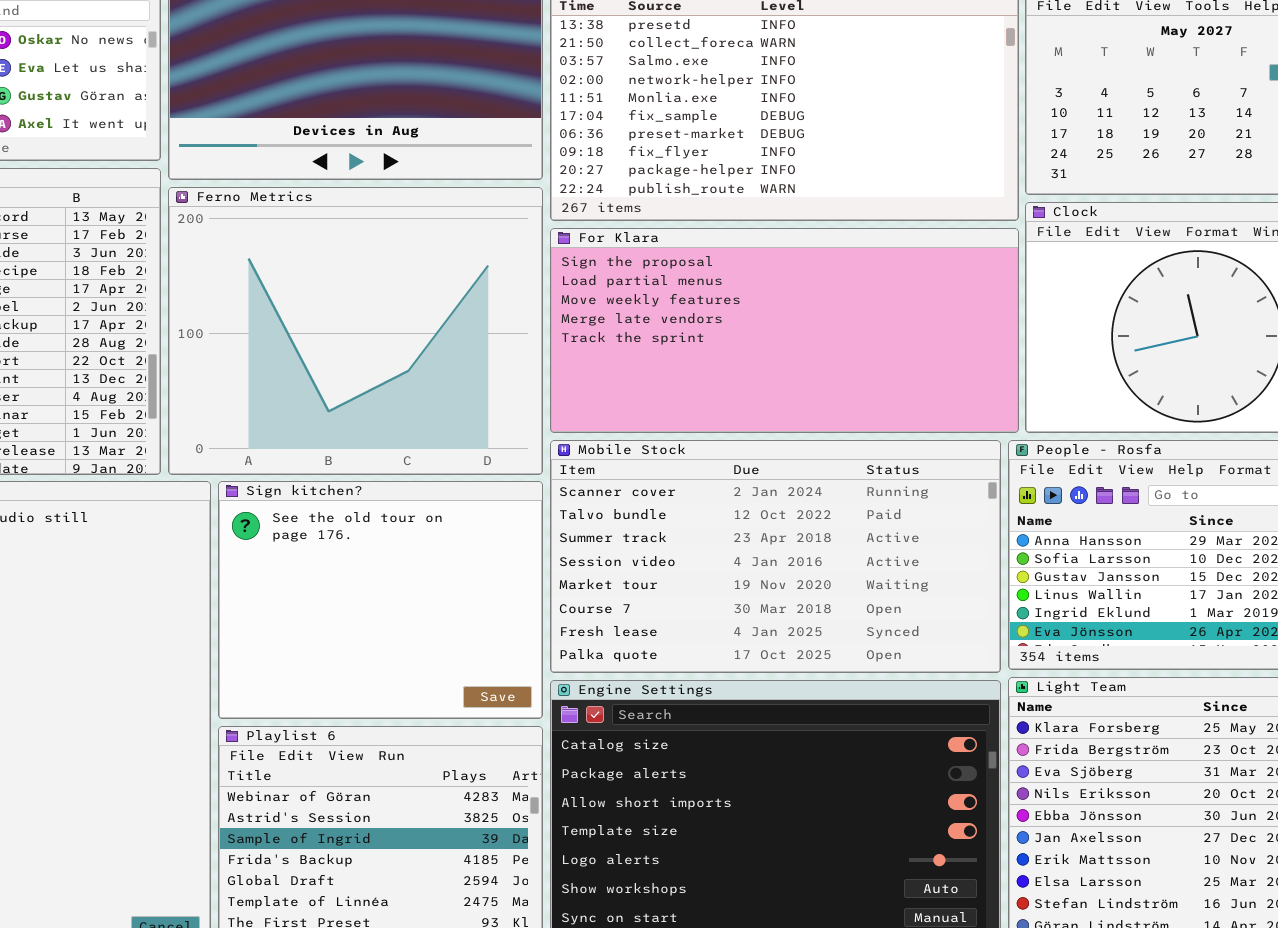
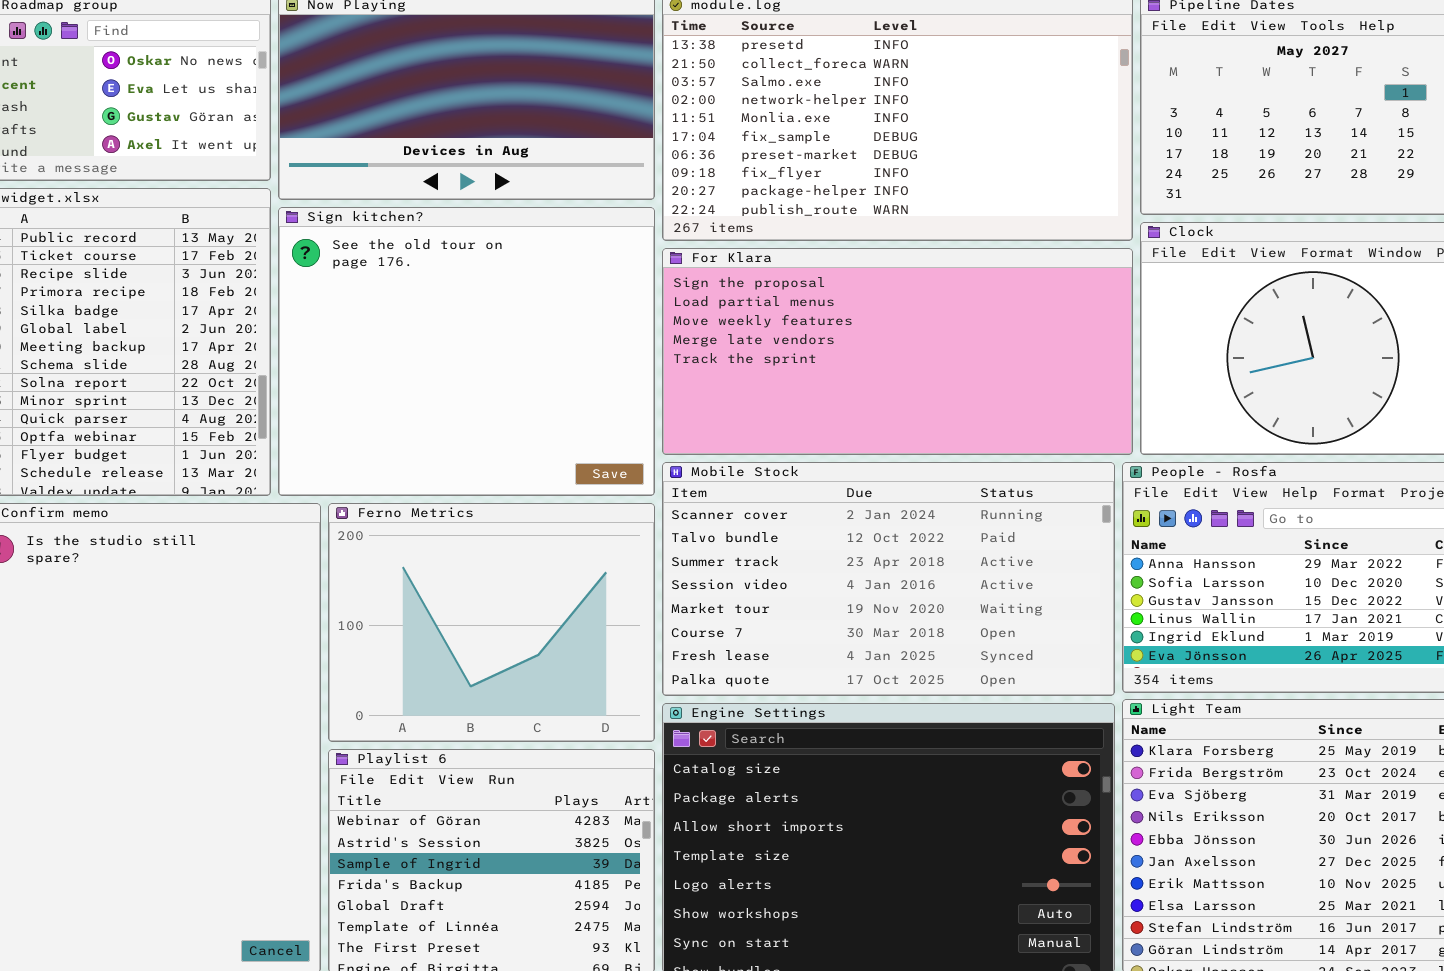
Ferno Metrics: [168,187,543,475] -> [328,503,655,742], moved, resized
Sign kitchen?: [218,481,543,719] -> [278,207,655,496], moved, resized

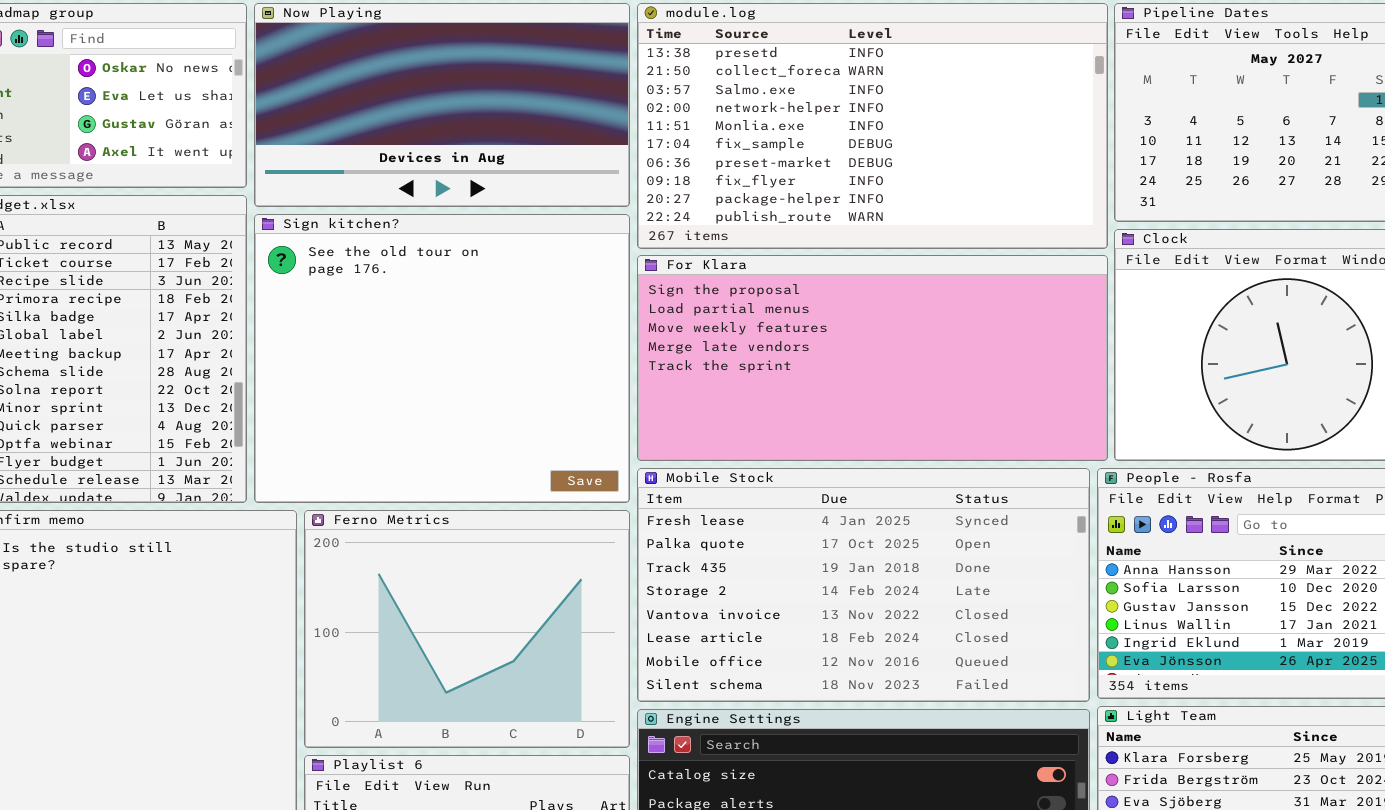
Mobile Stock: [662,462,1115,696] -> [637,468,1090,702], scrolled down 6 rows

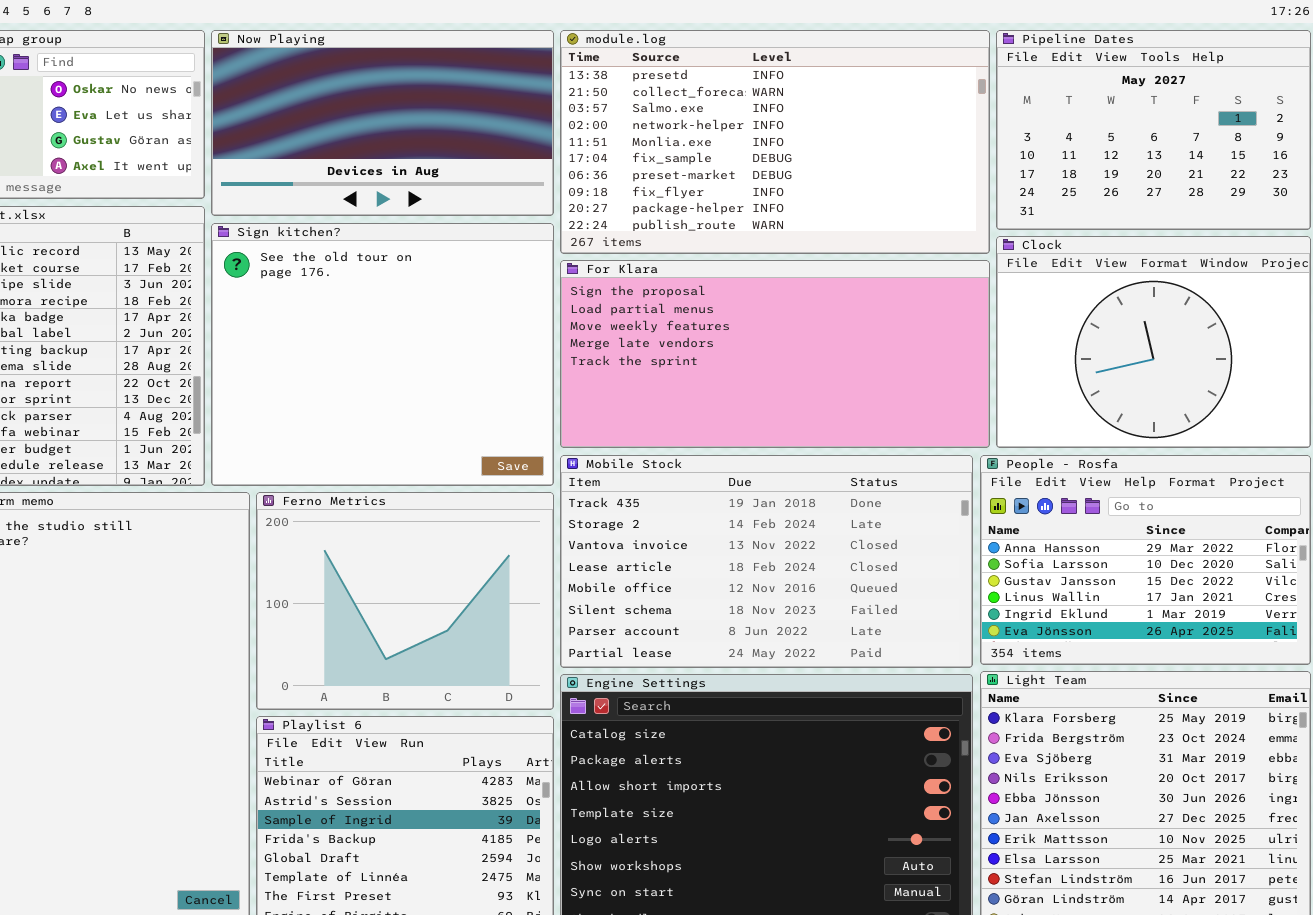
Mobile Stock: [637,468,1090,702] -> [560,455,973,668], scrolled down 2 rows

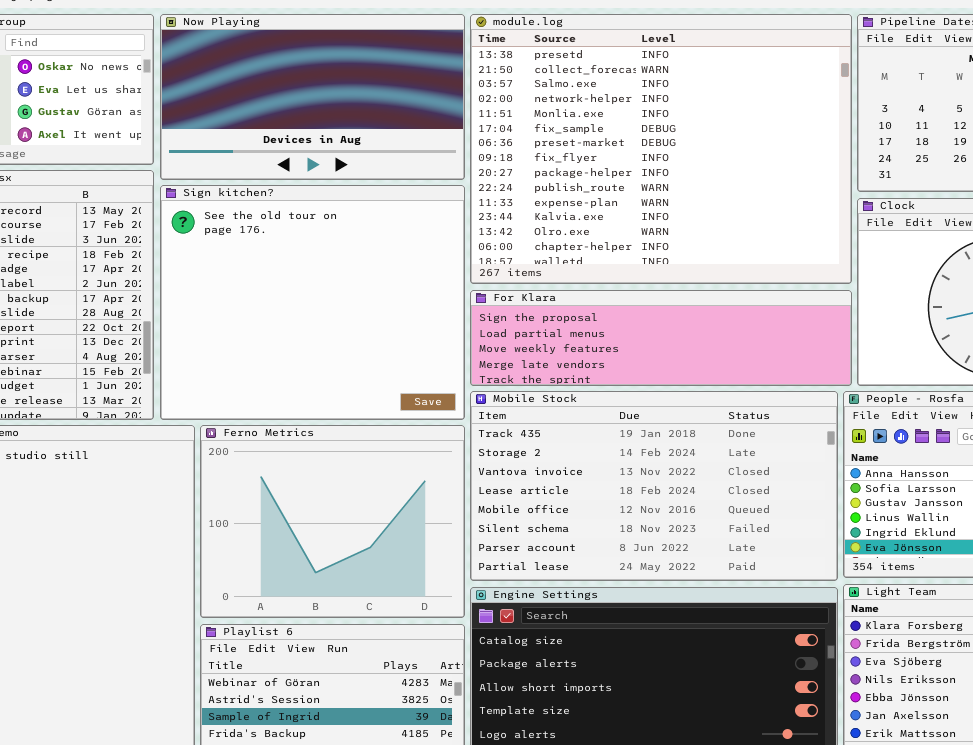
module.log: [560,30,990,254] -> [470,14,852,284], resized
For Klara: [560,260,990,448] -> [470,290,852,386], resized

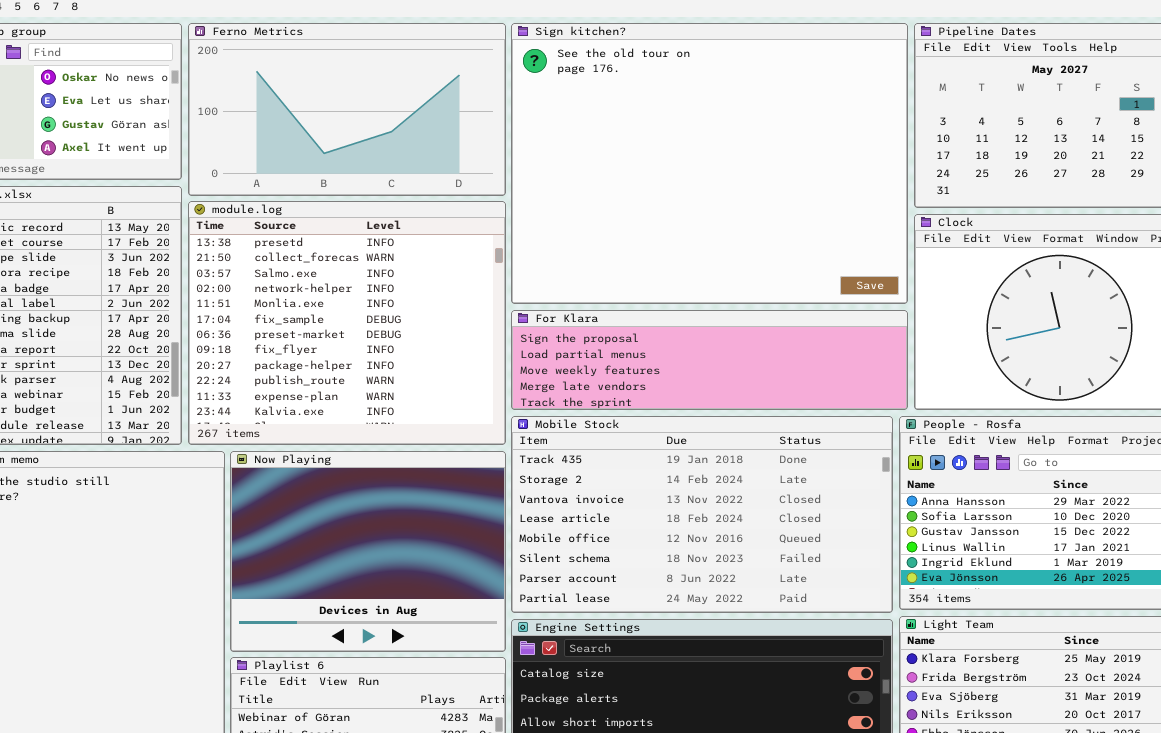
Now Playing: [160,14,465,180] -> [230,451,506,652], moved, resized
module.log: [470,14,852,284] -> [188,201,506,445], moved, resized
Sign kitchen?: [160,185,465,420] -> [511,23,908,304], moved, resized
Ferno Metrics: [200,425,465,618] -> [188,23,506,196], moved, resized

